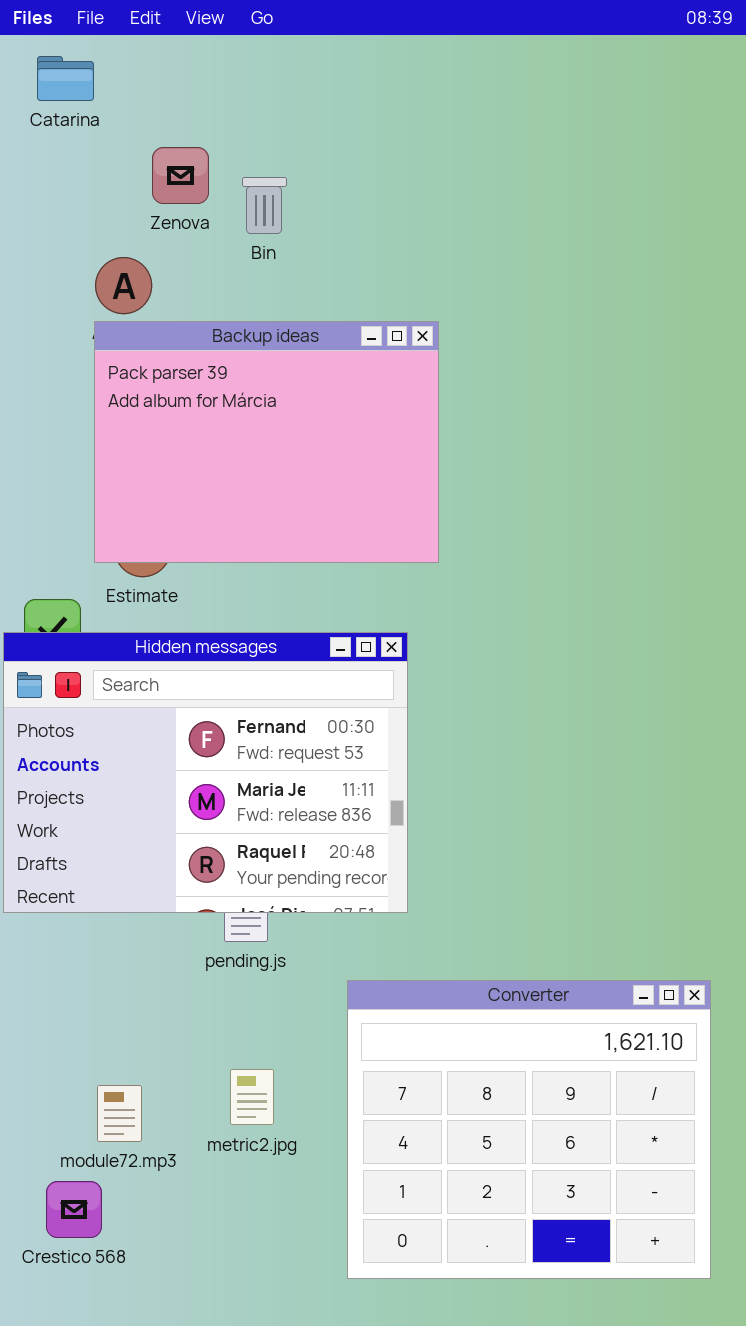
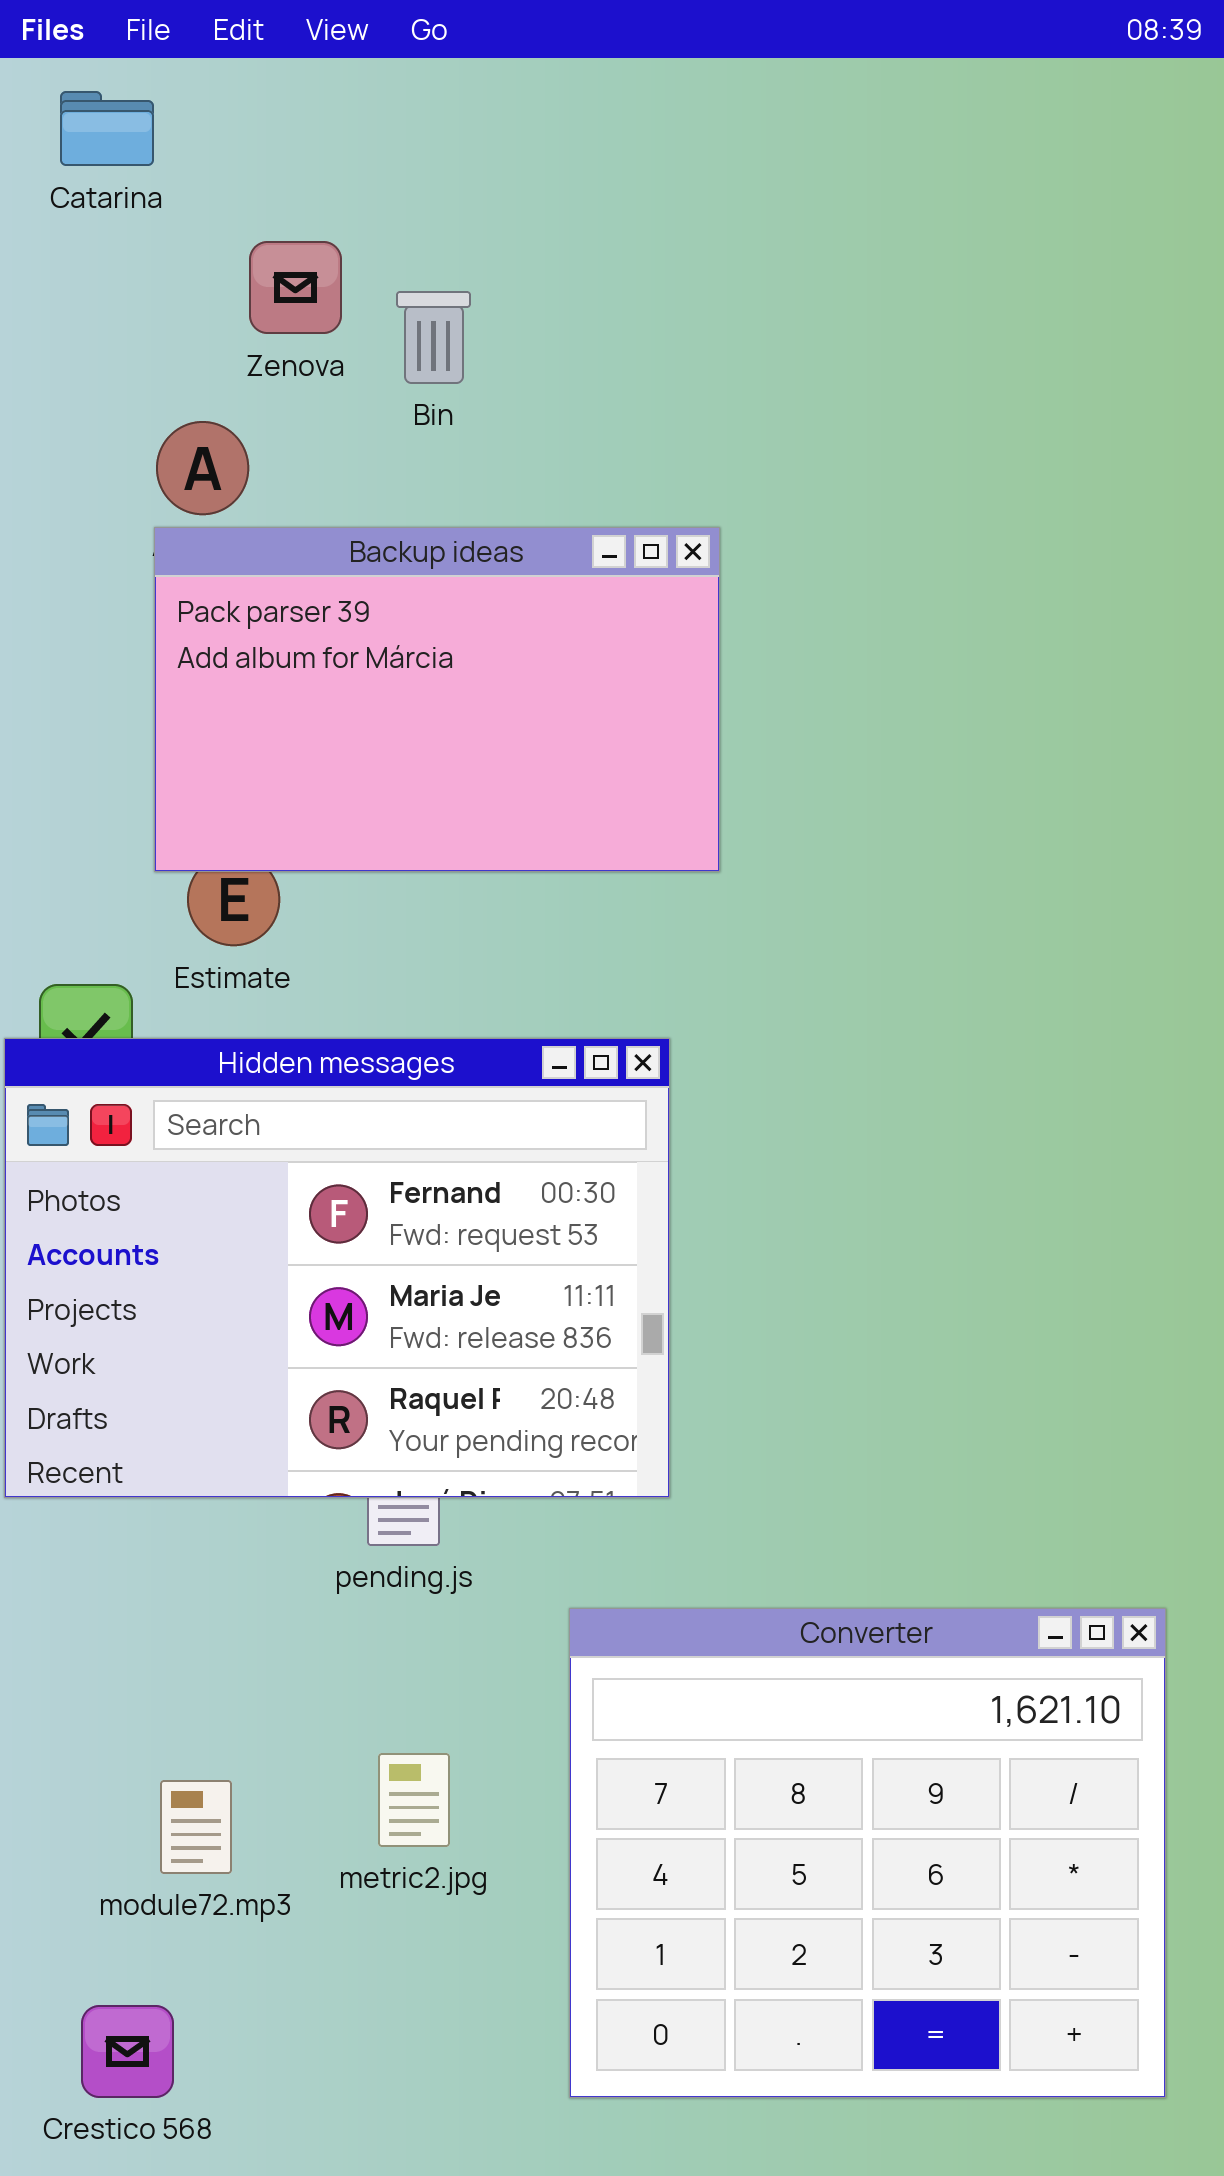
Backup ideas: [94,321,439,563] -> [154,527,720,872], resized
Crestico 568: [46,1181,102,1238] -> [81,2005,174,2098], moved

